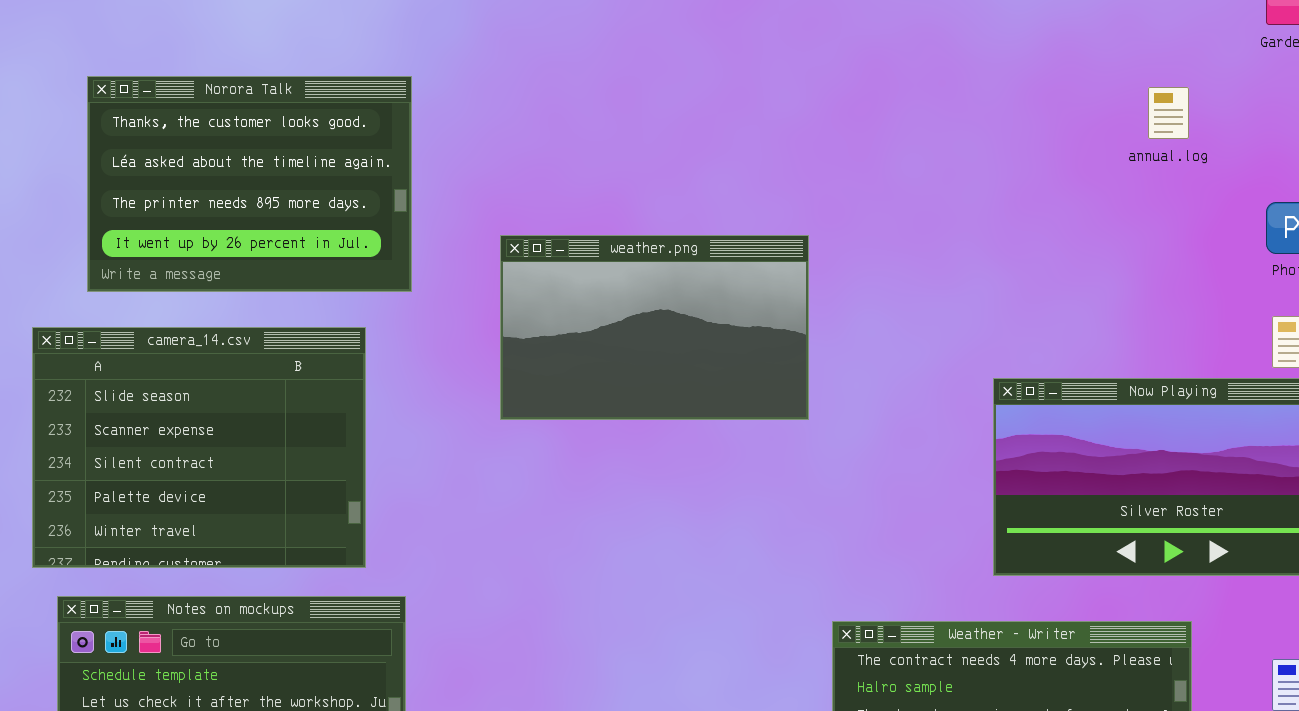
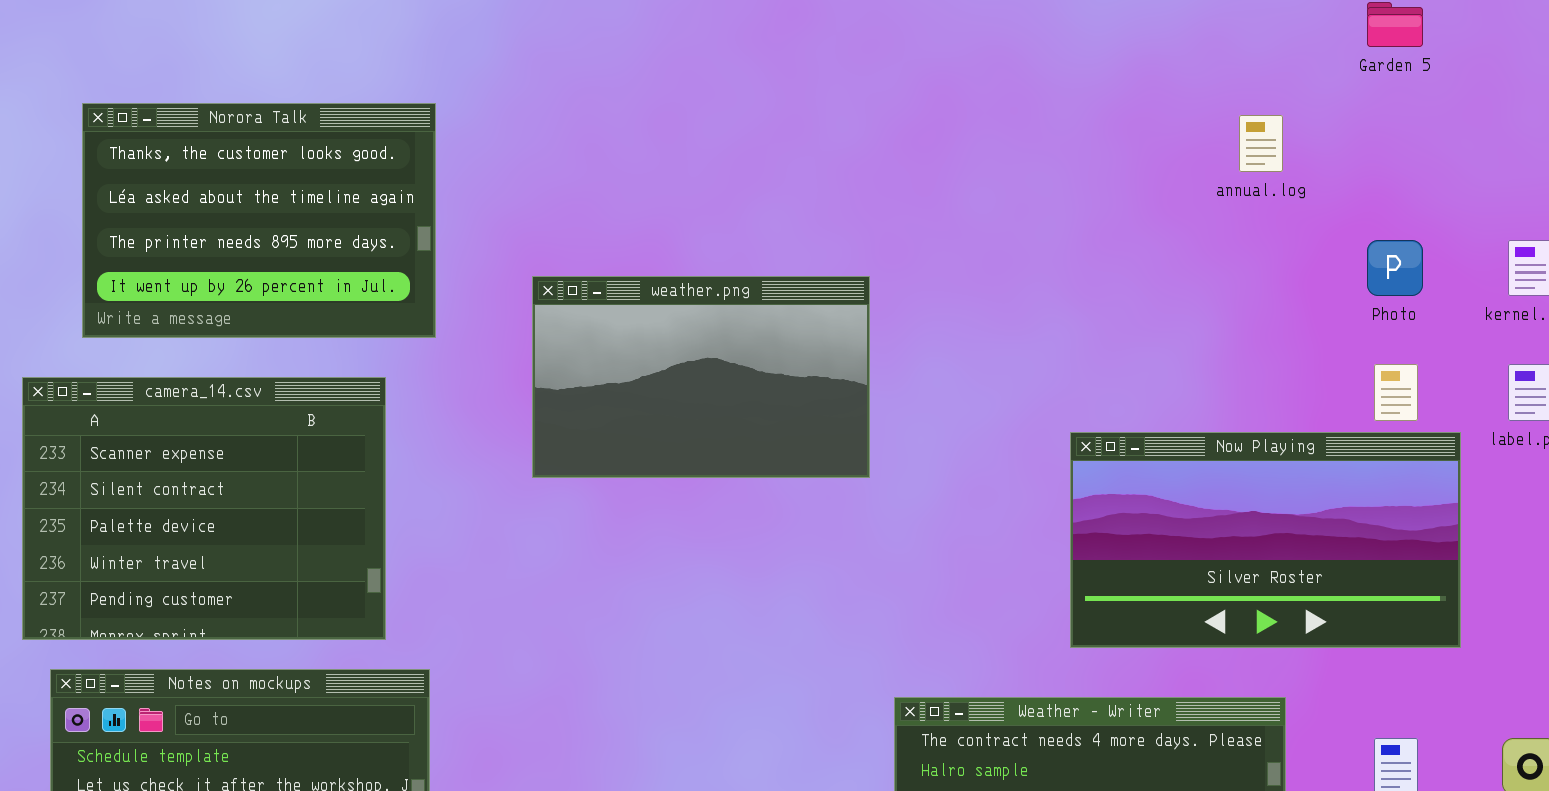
camera_14.csv: [32,327,366,568] -> [22,377,386,640], scrolled down 1 row

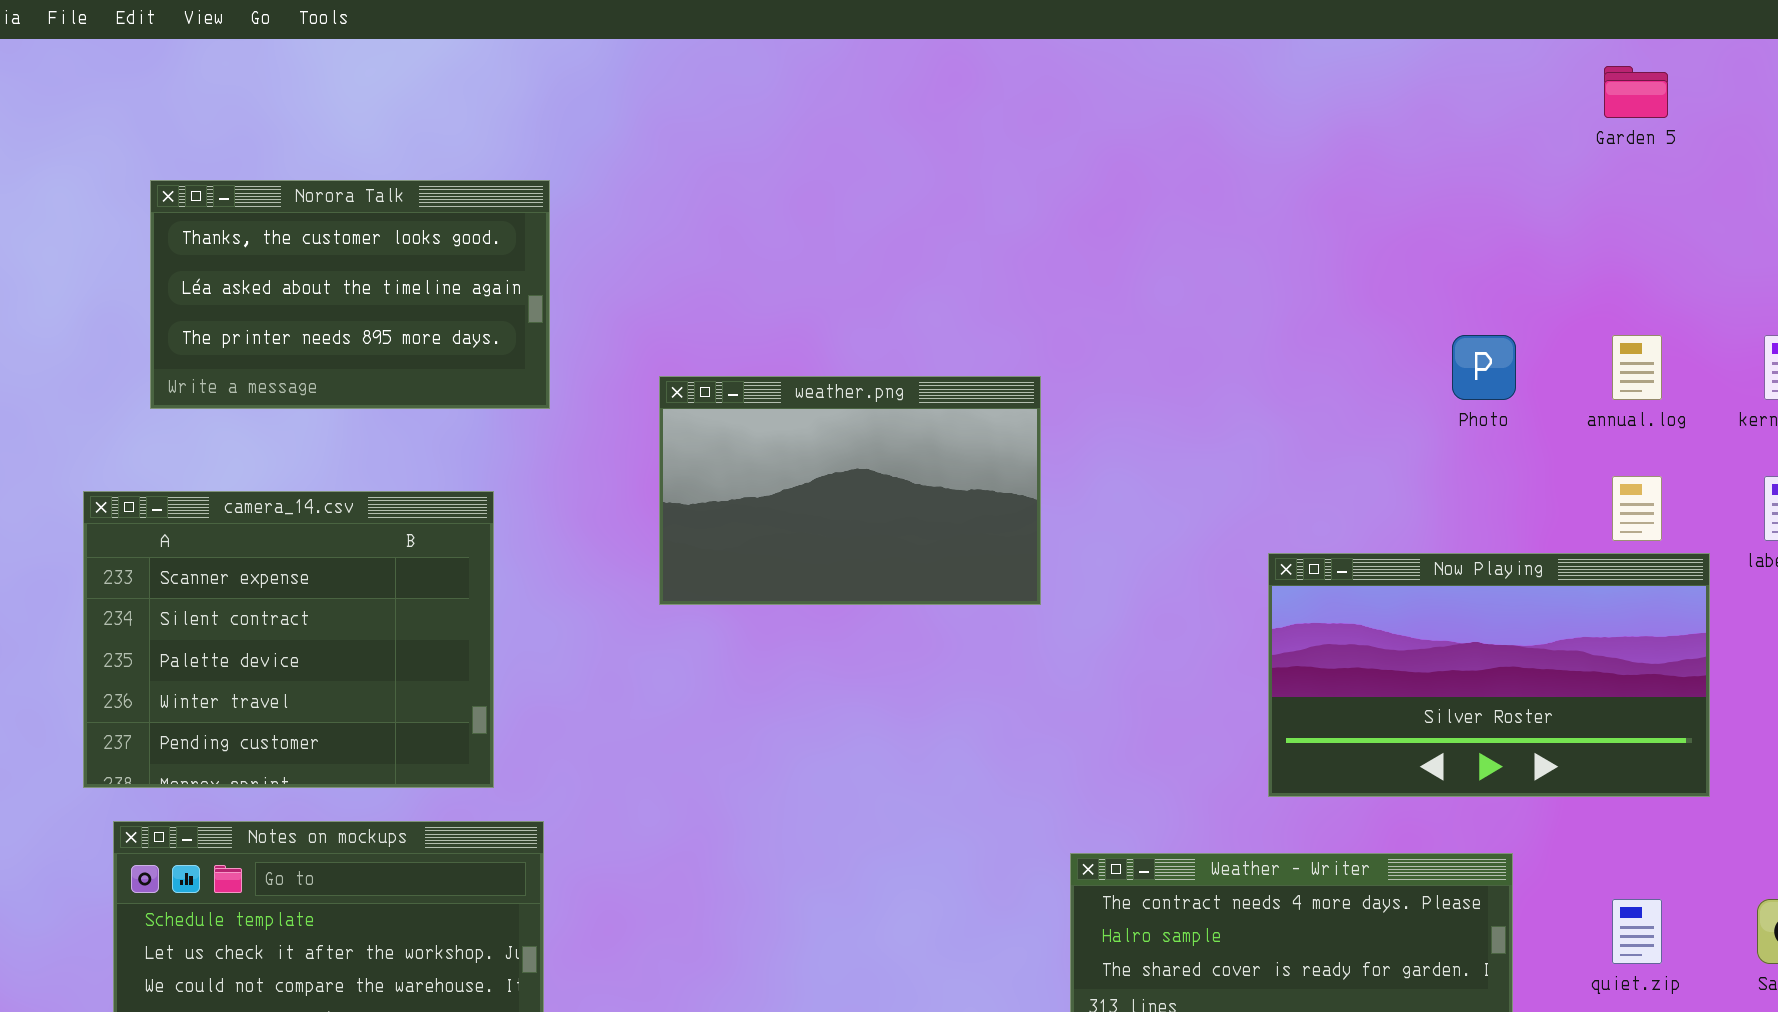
Norora Talk: [82,103,436,338] -> [150,180,550,409], resized
annual.log: [1239,115,1283,172] -> [1612,335,1662,400], moved
Photo: [1367,240,1423,296] -> [1452,335,1516,400], moved

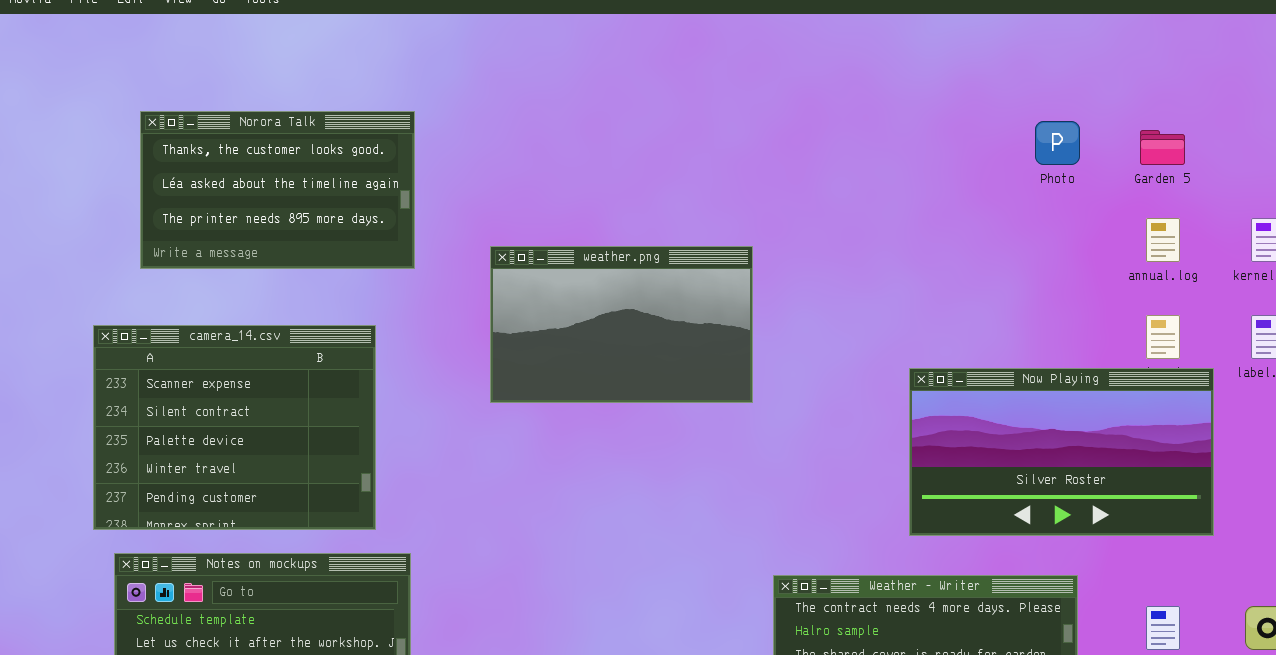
Garden 5: [1604,66,1668,118] -> [1140,130,1185,165], moved
Photo: [1452,335,1516,400] -> [1035,121,1080,165], moved

